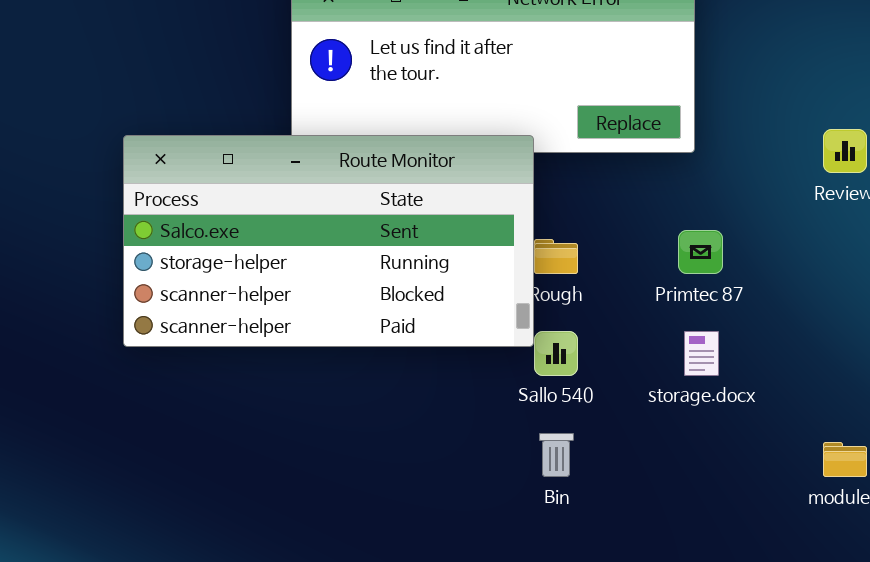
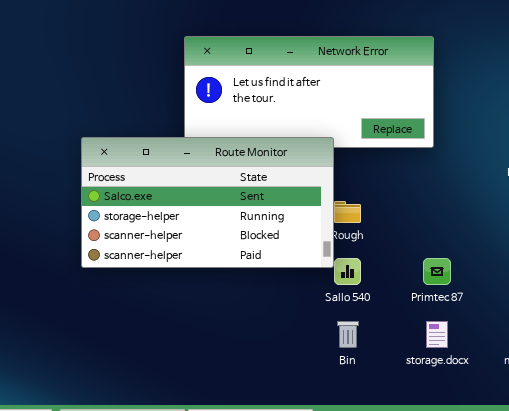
Primtec 87: [678,230,723,274] -> [423,258,451,285], moved
storage.docx: [684,331,719,376] -> [426,321,448,348], moved

